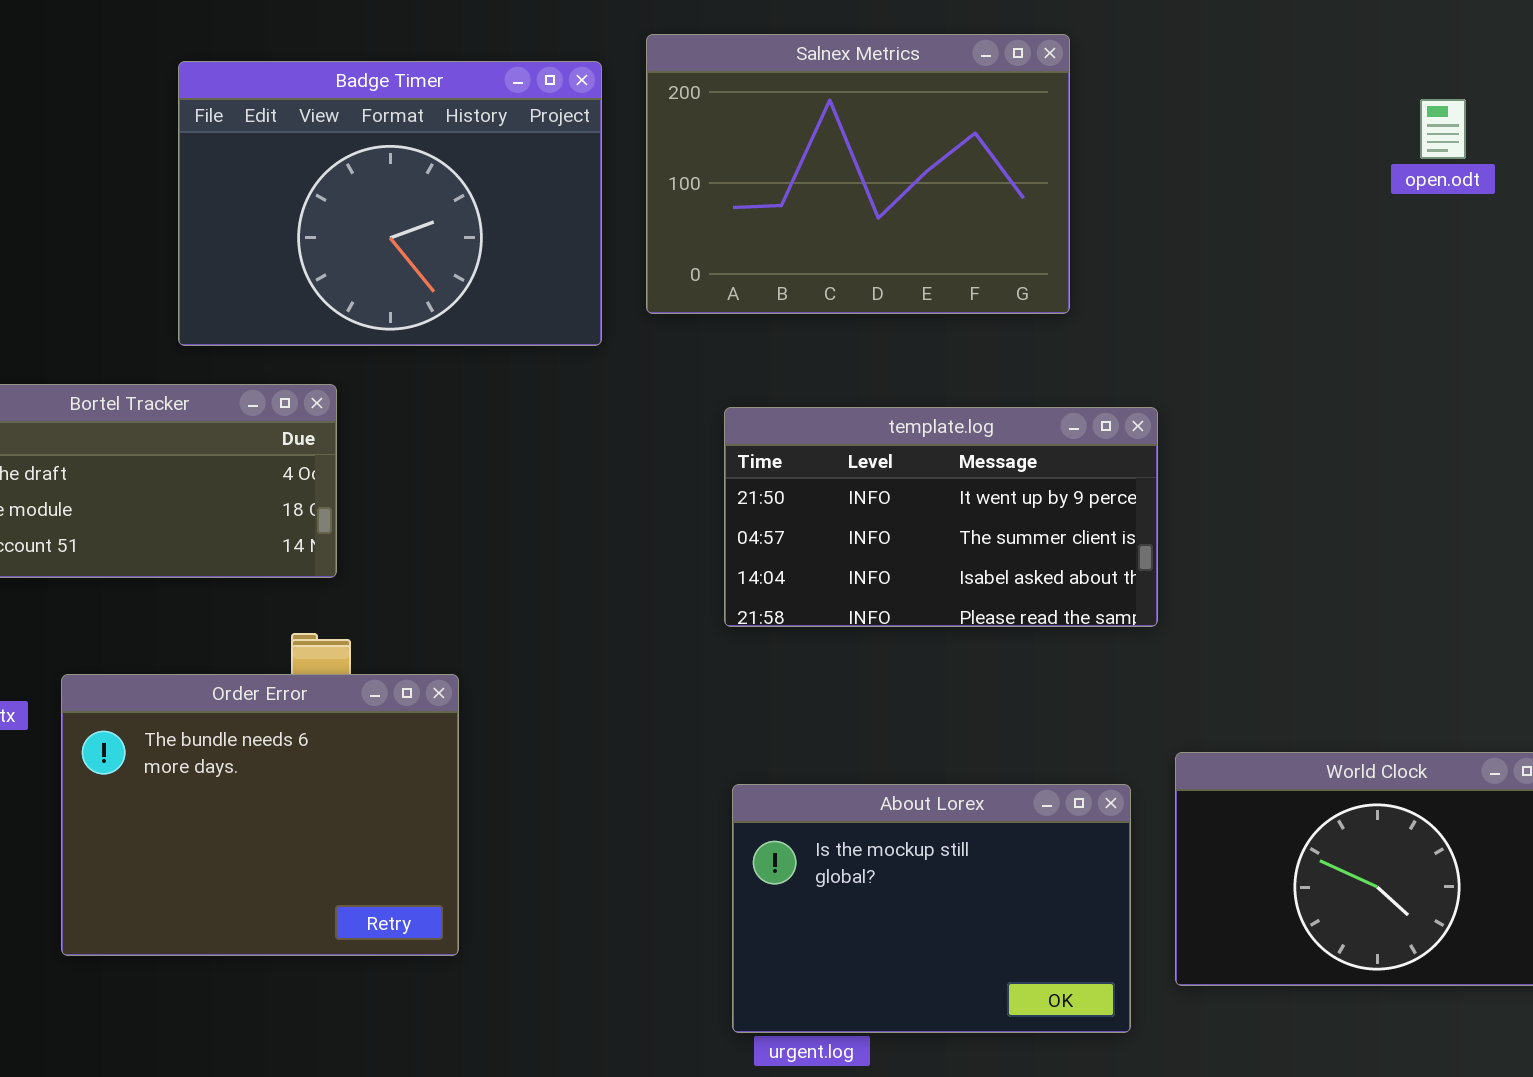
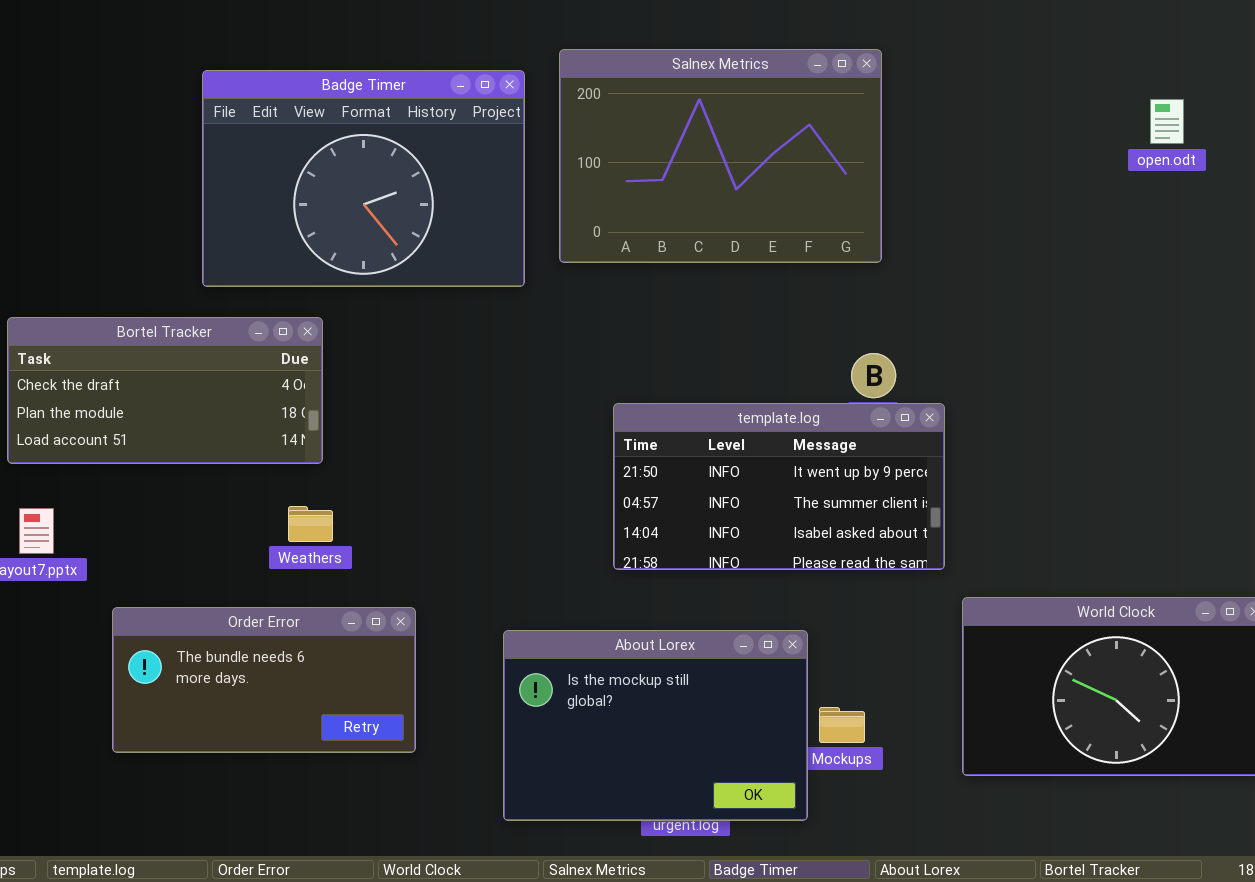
template.log: [724,407,1158,627] -> [613,403,945,570], moved
Order Error: [61,674,459,956] -> [112,607,416,753], resized
About Lorex: [732,784,1131,1033] -> [503,630,808,821], moved

